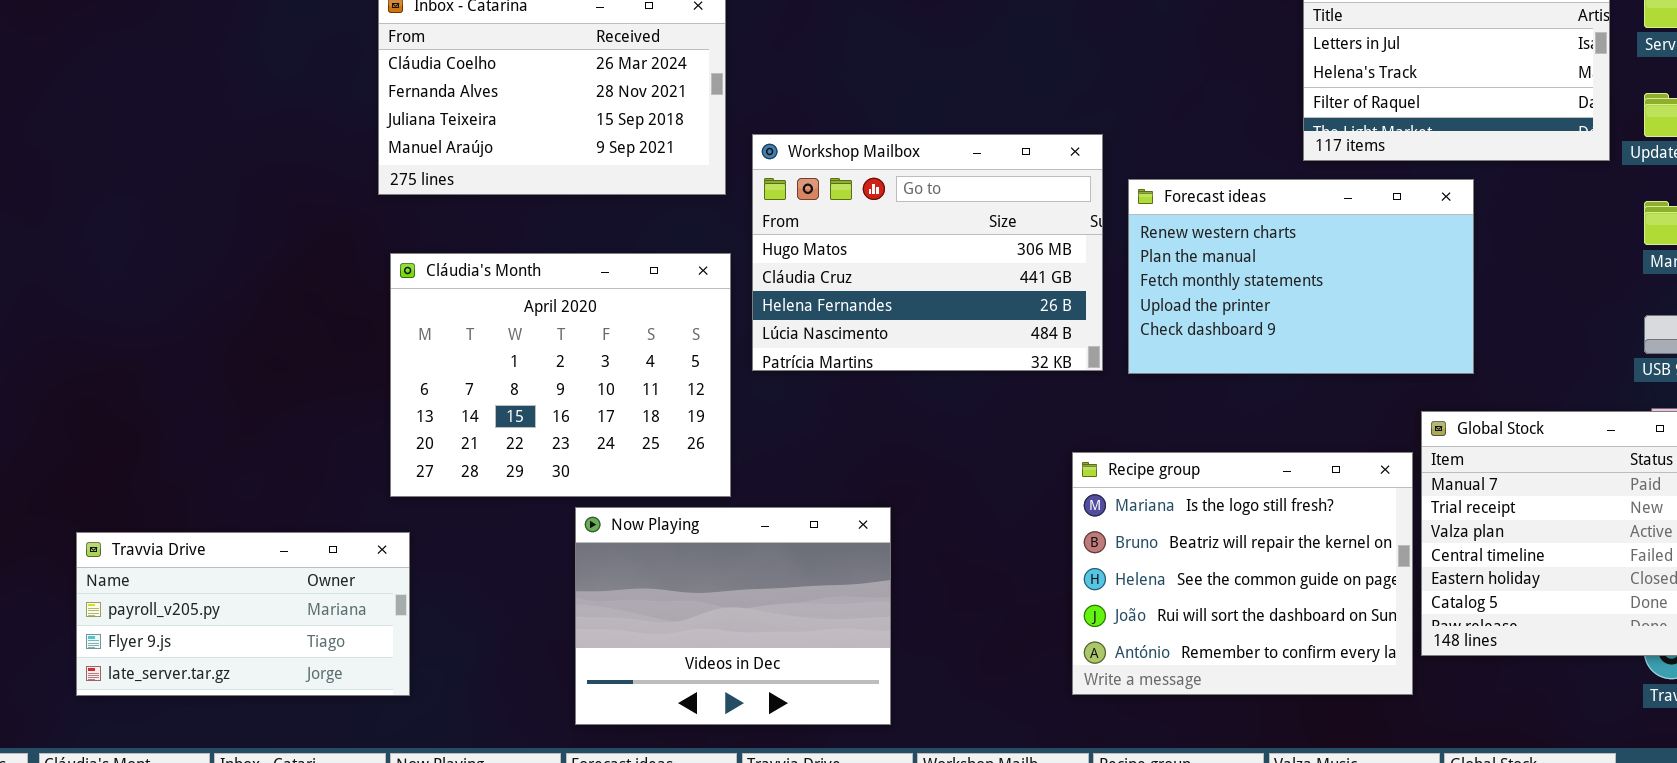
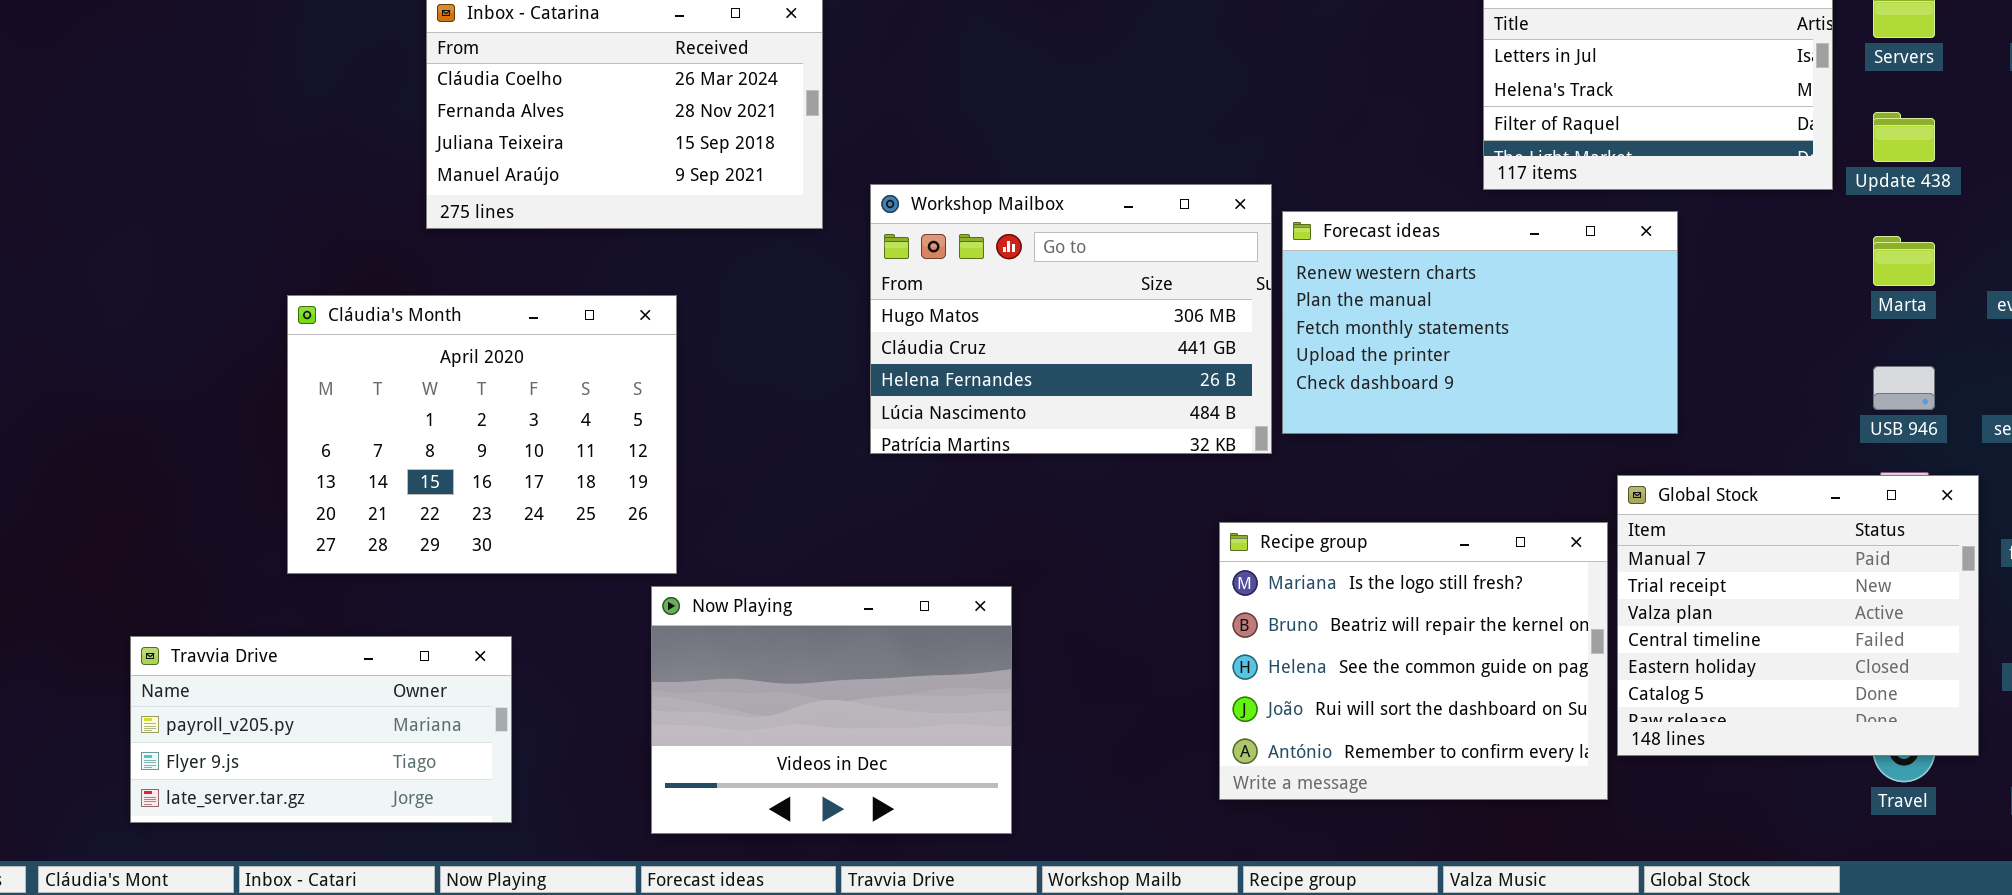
Workshop Mailbox: [752,134,1103,371] -> [870,184,1272,454], moved
Cláudia's Month: [390,253,731,497] -> [287,295,677,574], moved
Travvia Drive: [76,532,410,696] -> [130,636,512,823], moved

